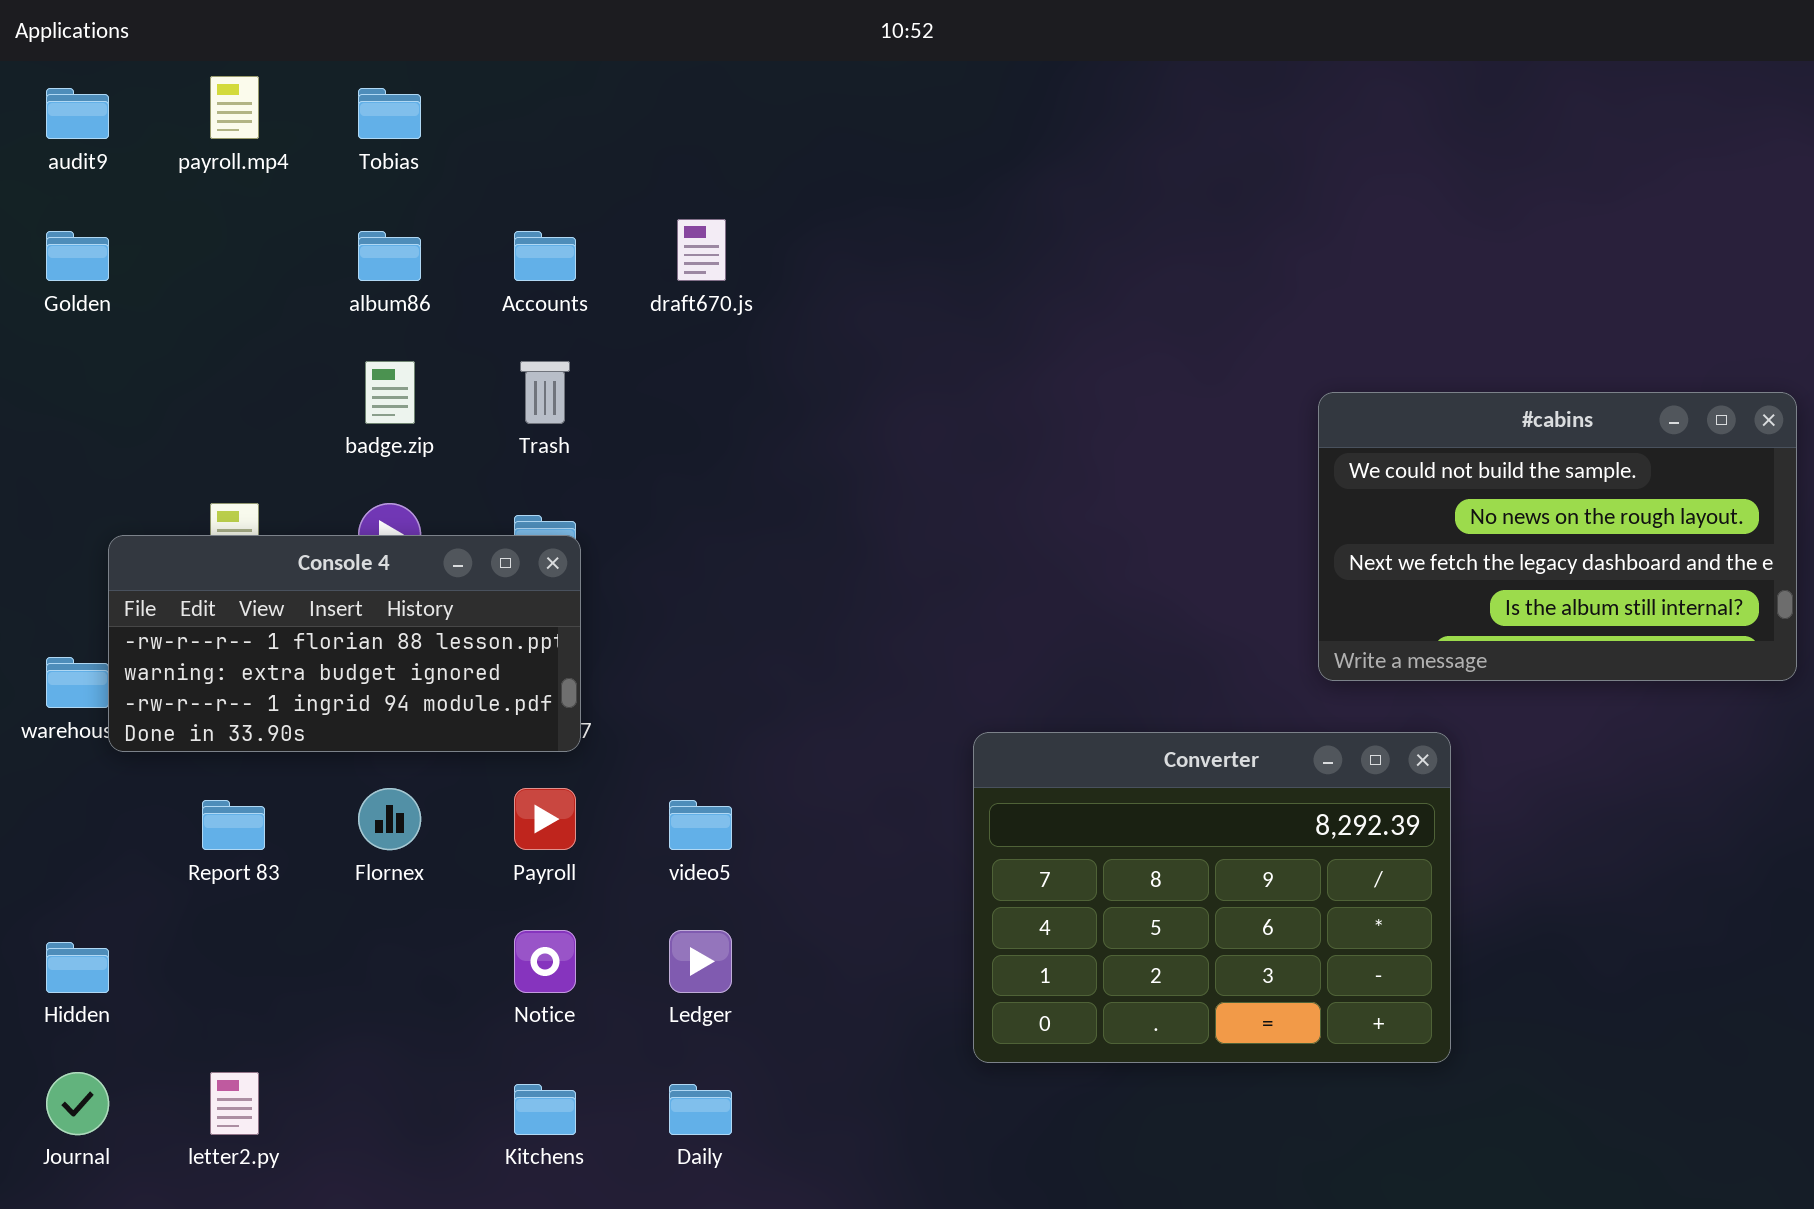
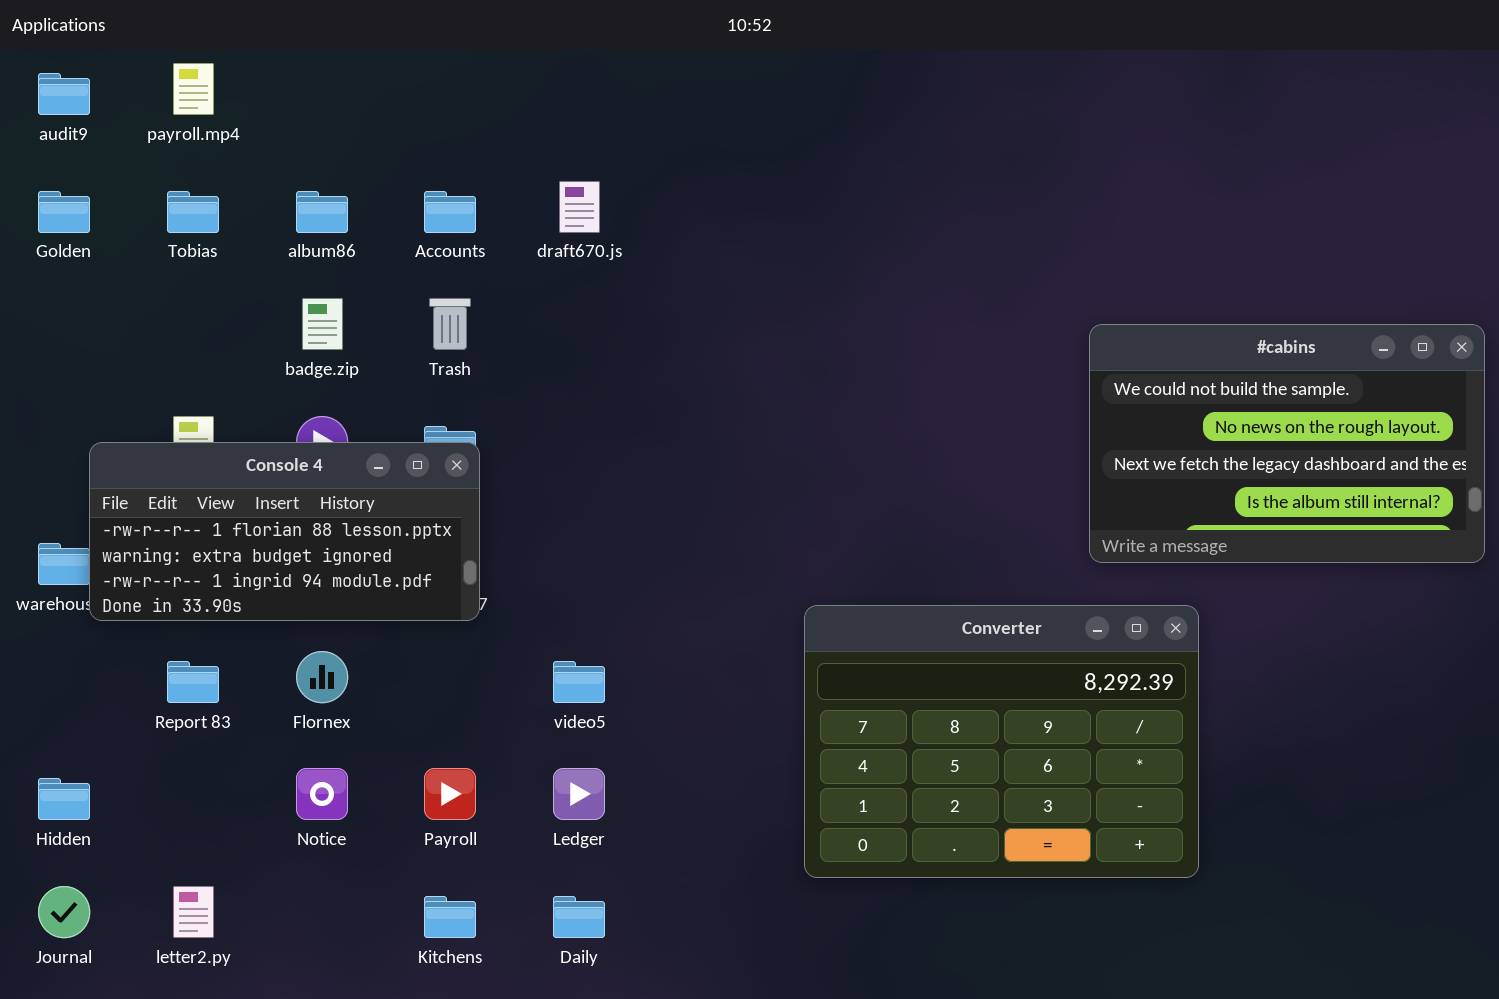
Tobias: [358,88,421,139] -> [167,191,219,233], moved
Payroll: [514,788,576,850] -> [424,768,476,820], moved
Notice: [514,930,576,993] -> [296,768,348,820], moved

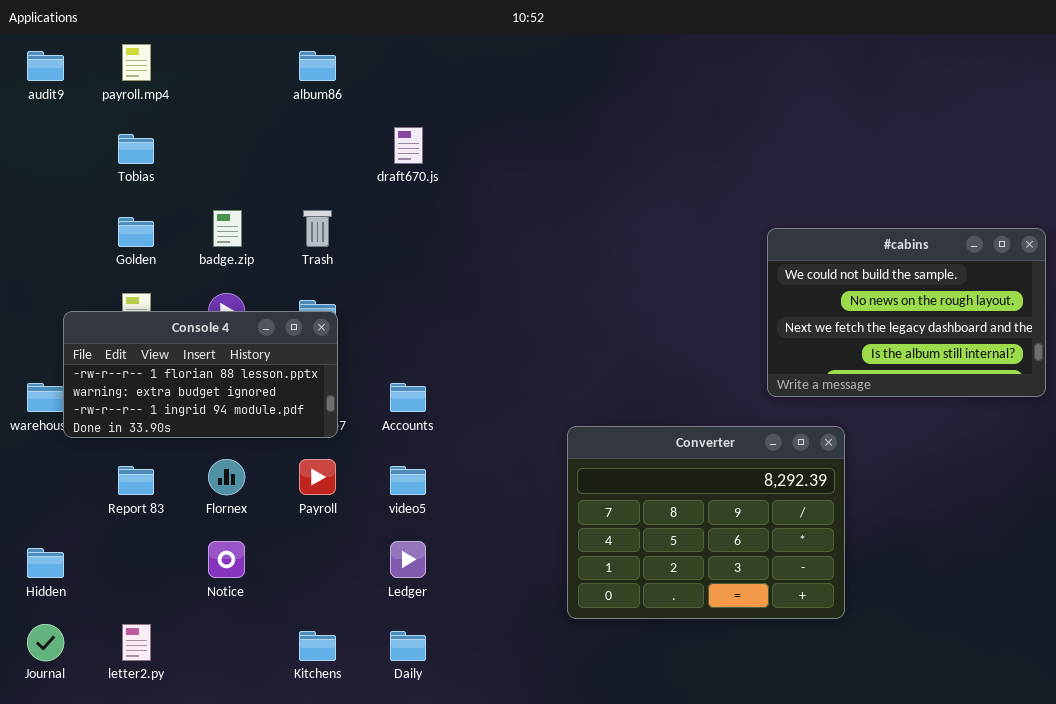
Golden: [38,191,90,233] -> [118,217,154,247], moved
album86: [296,191,348,233] -> [299,51,336,81], moved
Accounts: [424,191,476,233] -> [390,383,426,412], moved
Payroll: [424,768,476,820] -> [299,459,336,495], moved

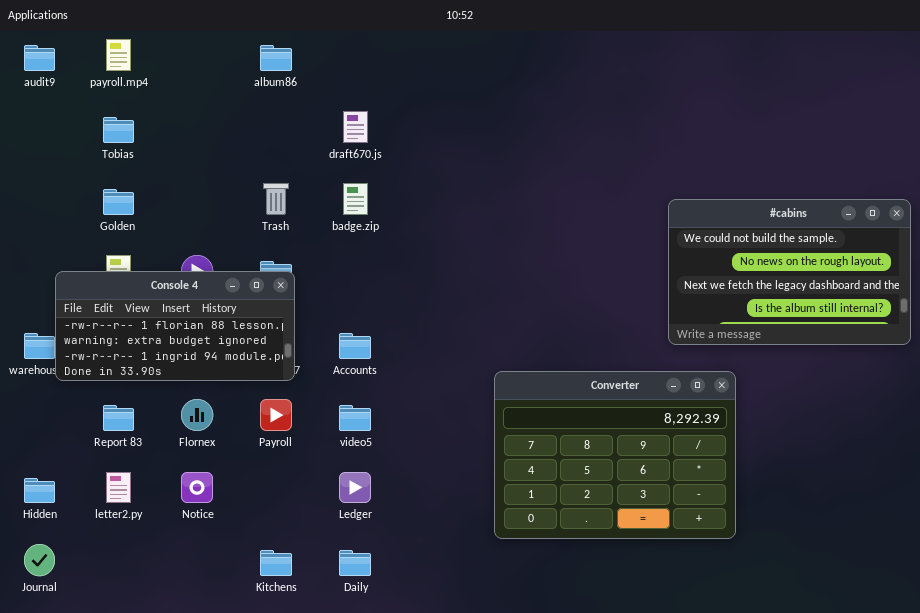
badge.zip: [213,210,242,247] -> [343,183,368,215], moved
letter2.py: [122,624,151,661] -> [106,472,131,503], moved

